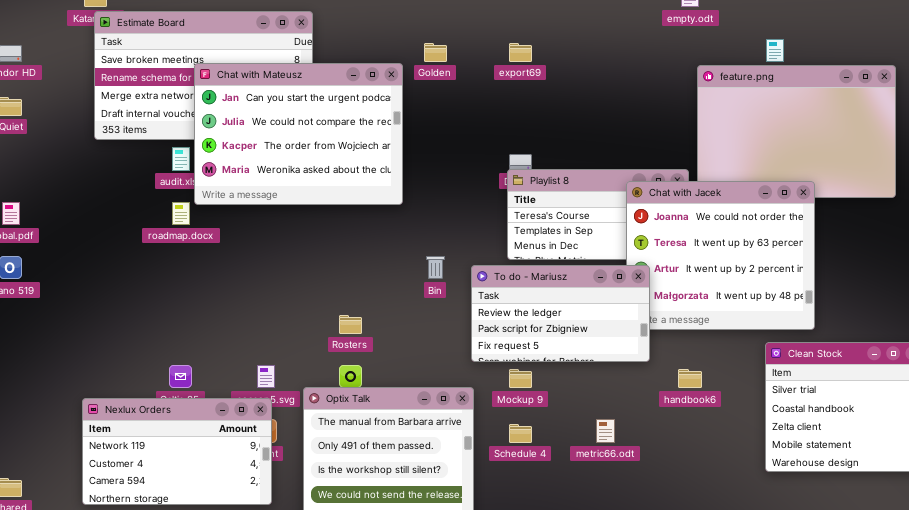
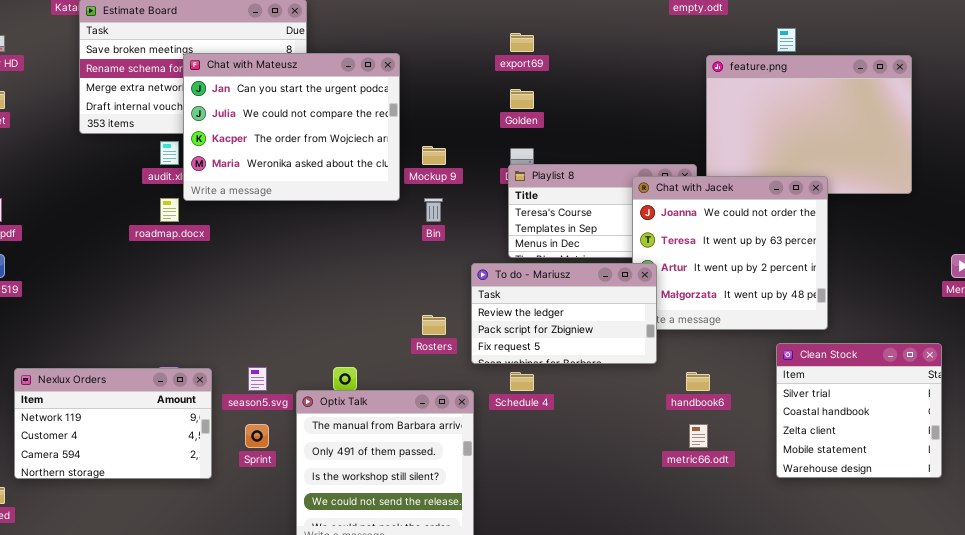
Golden: [424,43,447,62] -> [510,89,534,109], moved
Bin: [426,256,445,279] -> [424,198,443,222], moved
Rosters: [339,315,362,334] -> [422,315,446,335], moved
Mockup 9: [509,369,532,388] -> [422,146,446,165], moved
Nexlux Orders: [82,398,272,505] -> [14,368,212,479], moved
metric66.odt: [596,419,615,443] -> [689,424,708,448], moved
Schedule 4: [509,424,532,443] -> [510,372,534,391], moved

